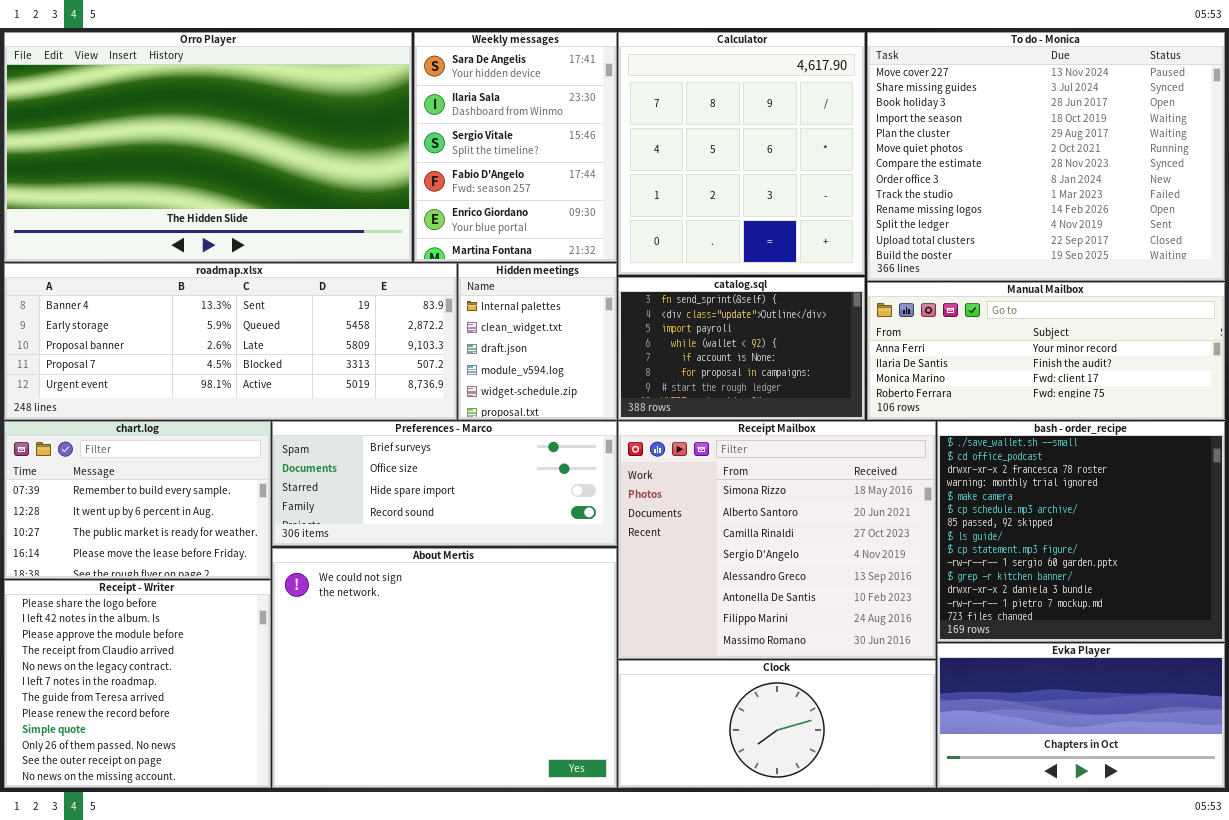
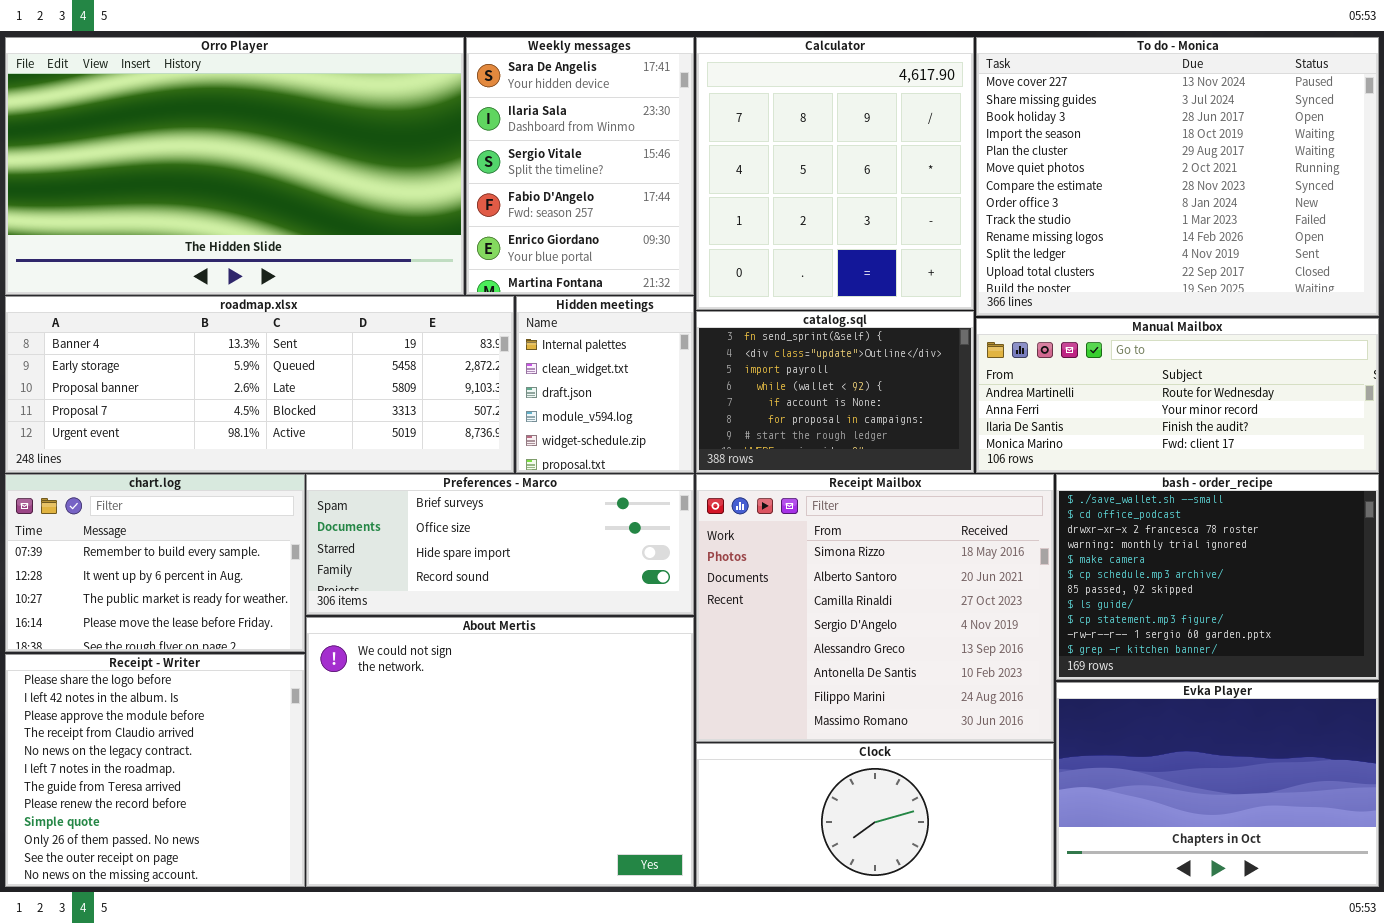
Manual Mailbox: [867,282,1225,420] -> [976,318,1379,473], scrolled up 1 row
bash - order_recipe: [937,421,1225,642] -> [1056,474,1379,680], resized
Evka Player: [937,643,1225,788] -> [1056,682,1379,887], resized

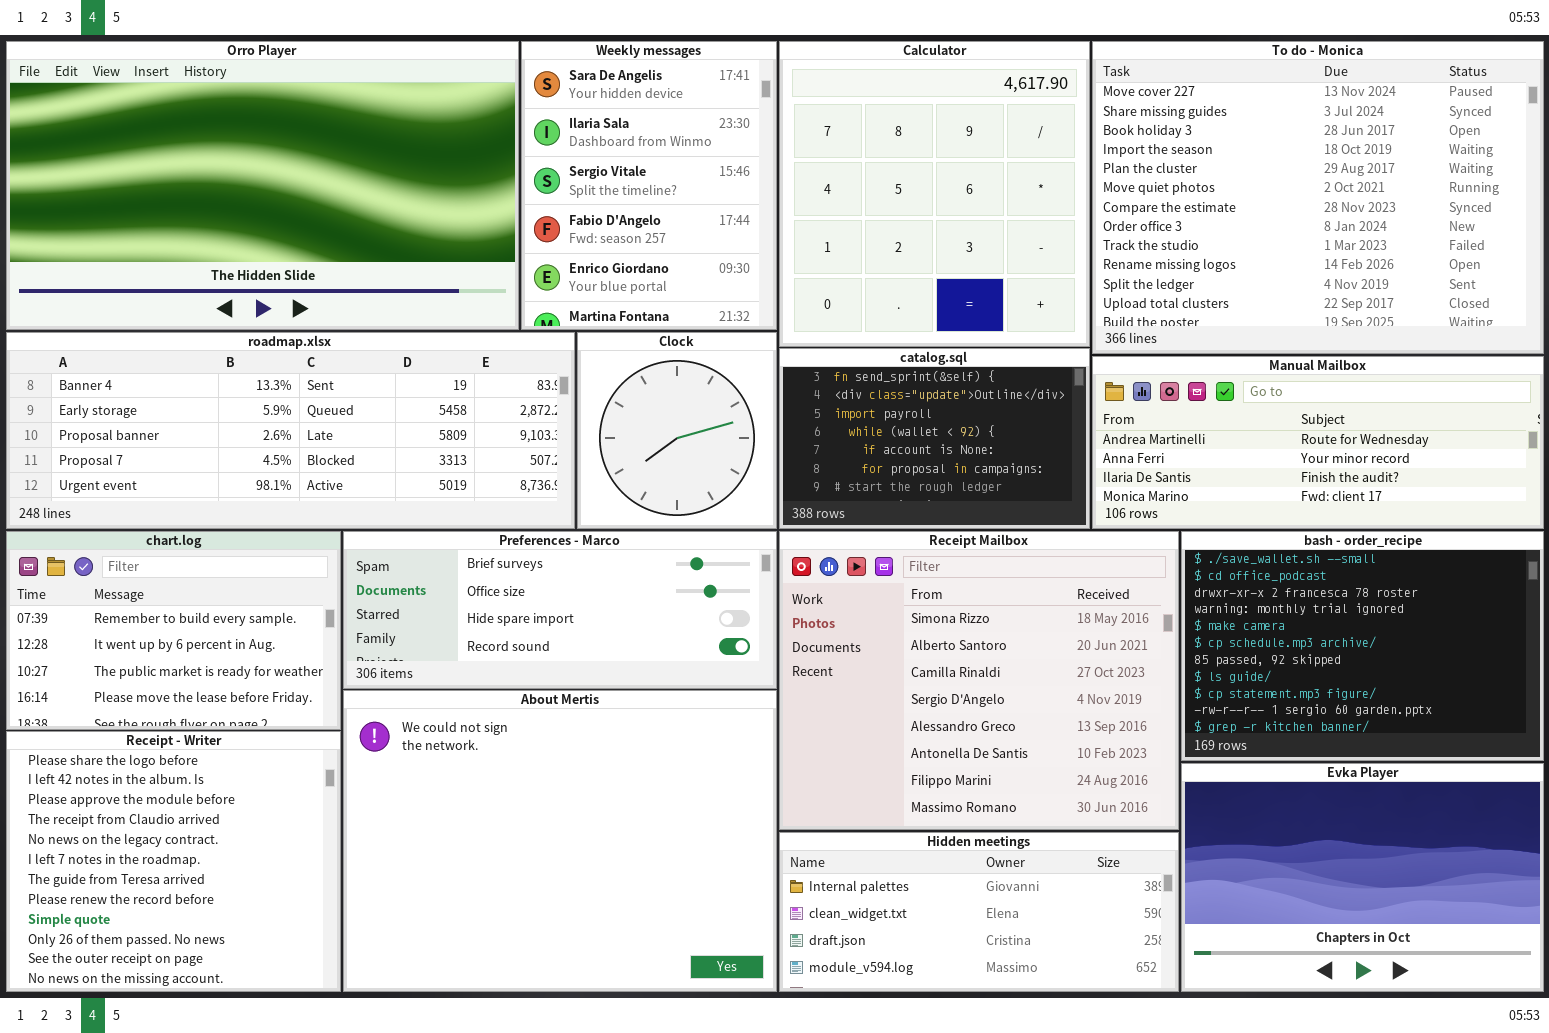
Hidden meetings: [516,296,694,473] -> [779,832,1179,992], moved, resized
Clock: [696,743,1054,887] -> [577,332,777,529], moved, resized

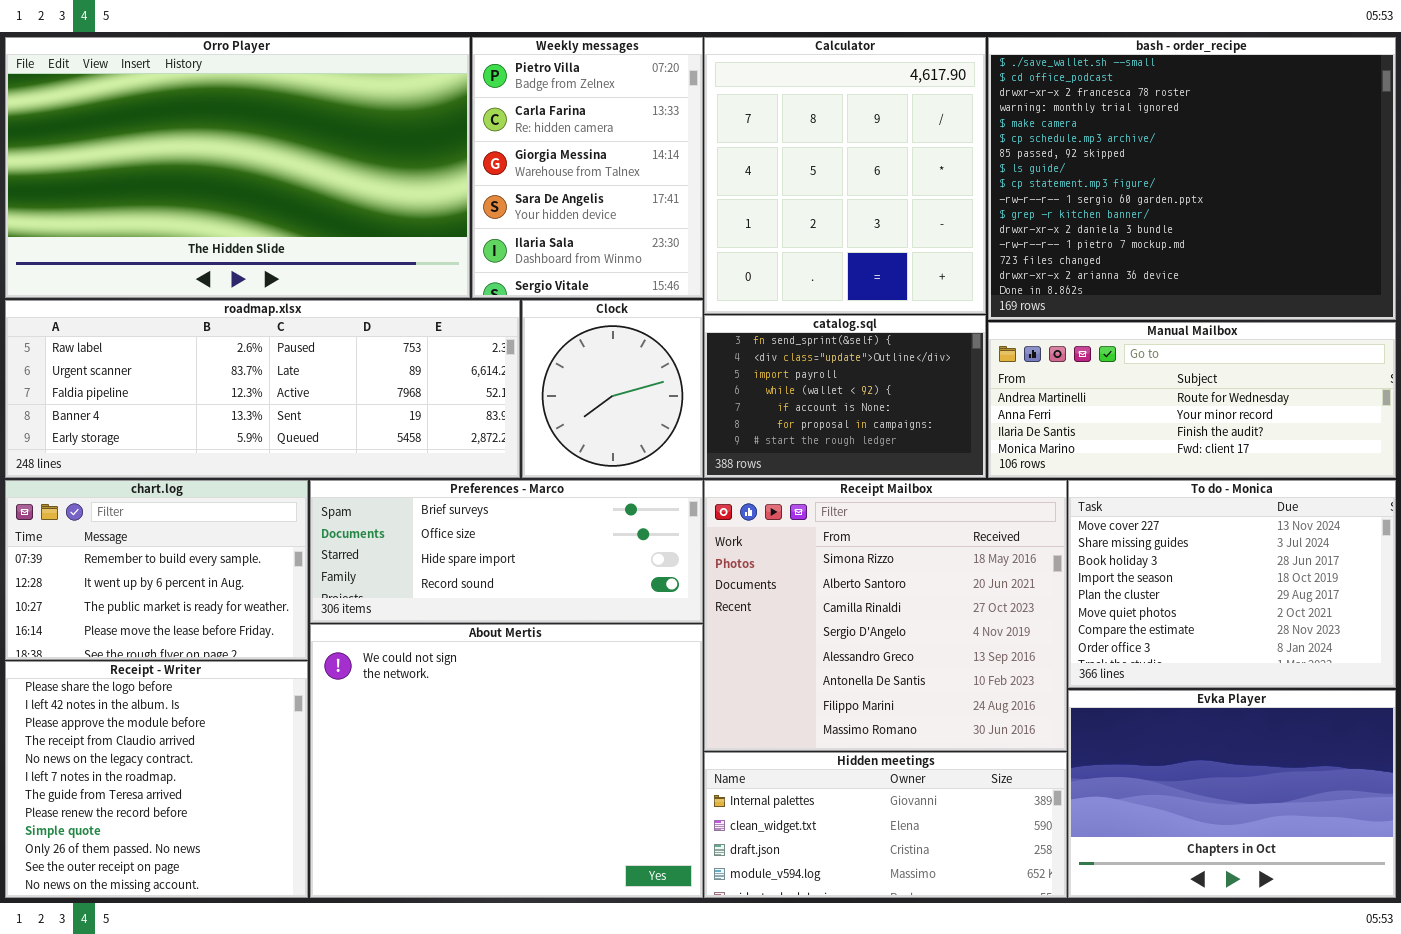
Weekly messages: [521,41,777,330] -> [472,37,703,298], scrolled up 3 rows
To do - Monica: [1092,41,1544,354] -> [1068,480,1396,688], moved, resized
roadmap.xlsx: [6,332,575,529] -> [5,300,520,478], scrolled up 3 rows
bash - order_recipe: [1181,531,1544,761] -> [988,37,1396,320], moved, resized

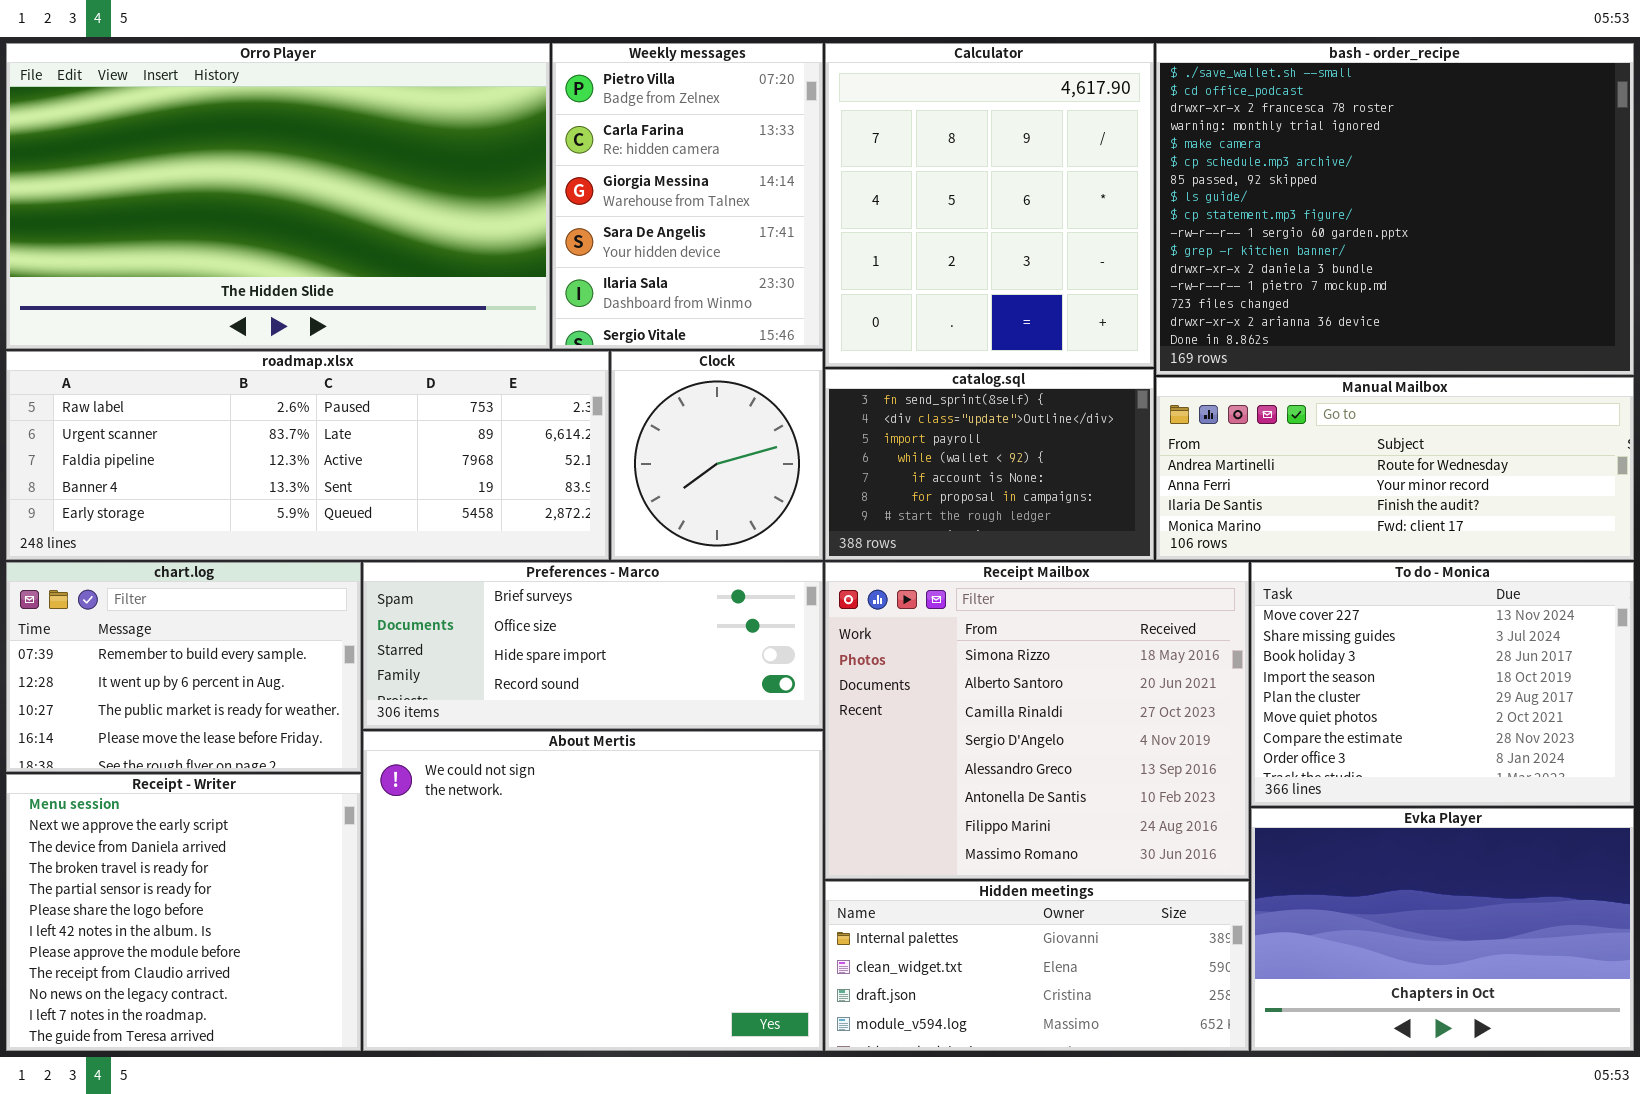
Receipt - Writer: [5,661,308,898] -> [6,774,361,1051], scrolled up 5 rows

